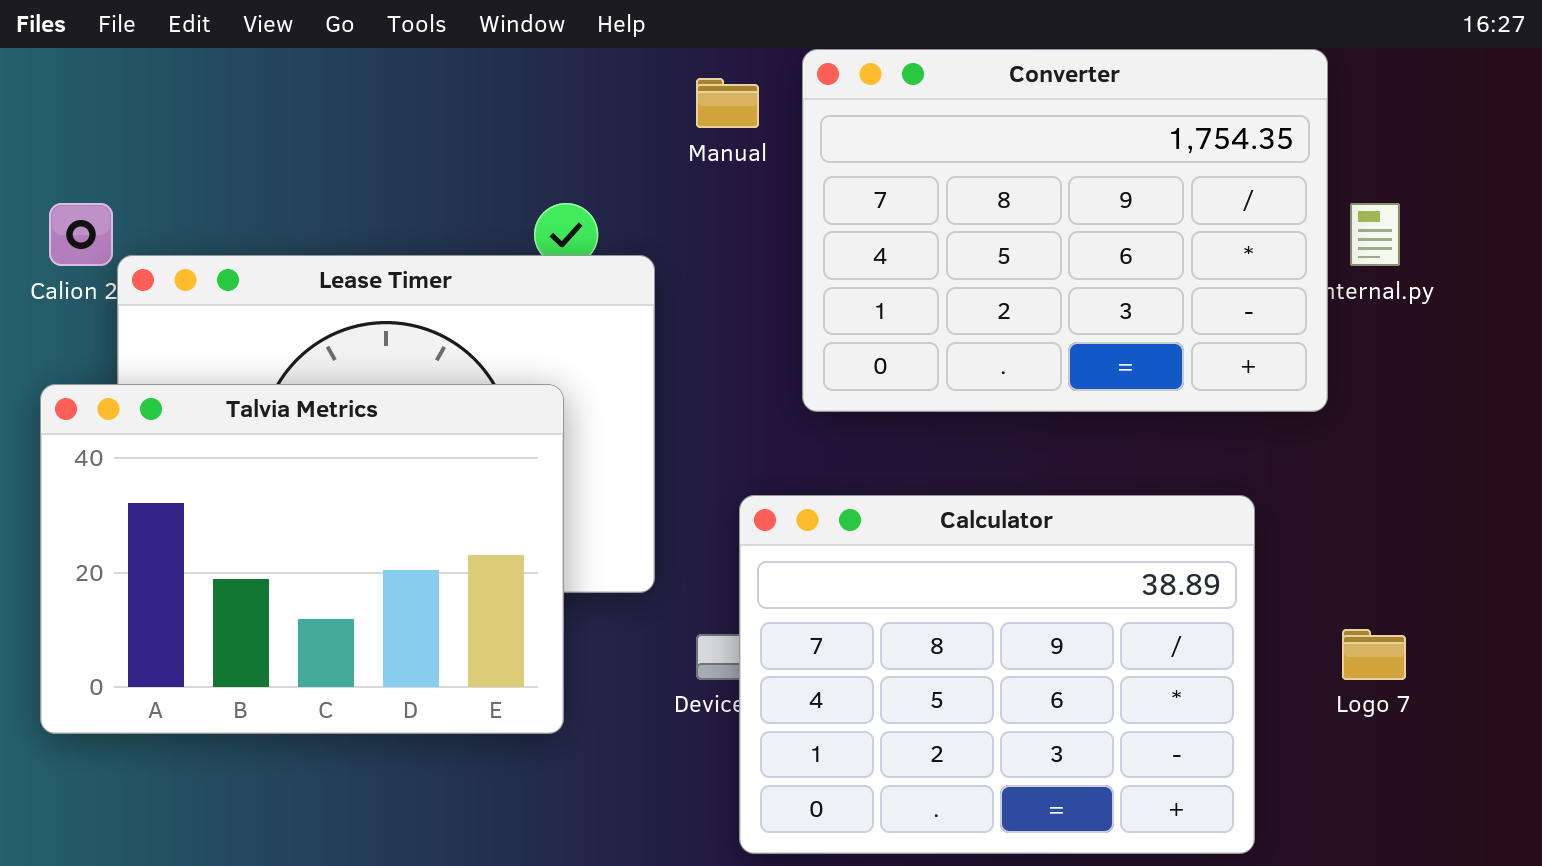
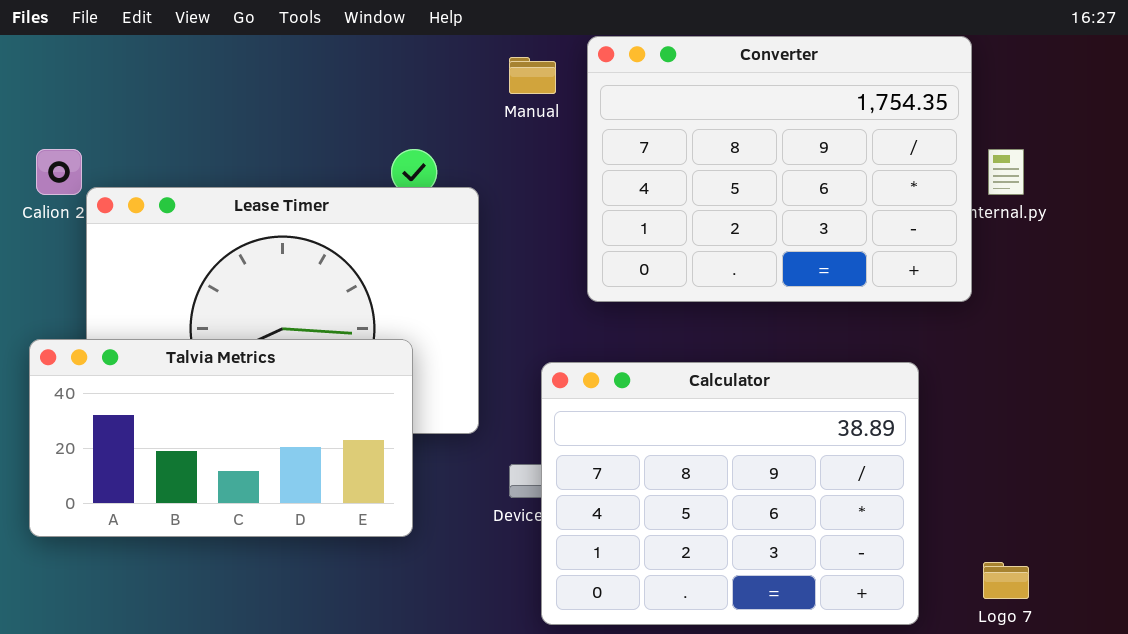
Talvia Metrics: [40,384,564,734] -> [29,339,413,537], resized
Logo 7: [1342,629,1406,680] -> [983,562,1029,599], moved

